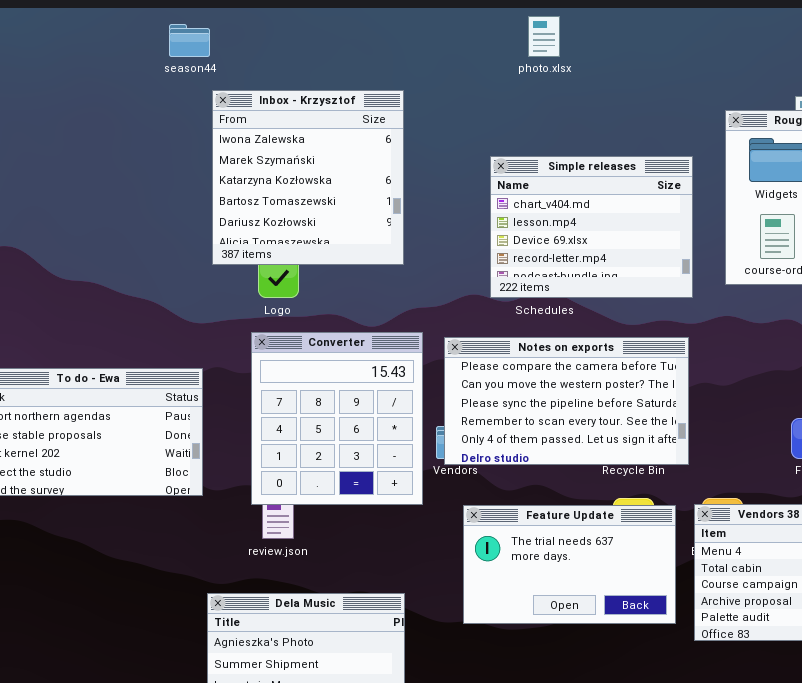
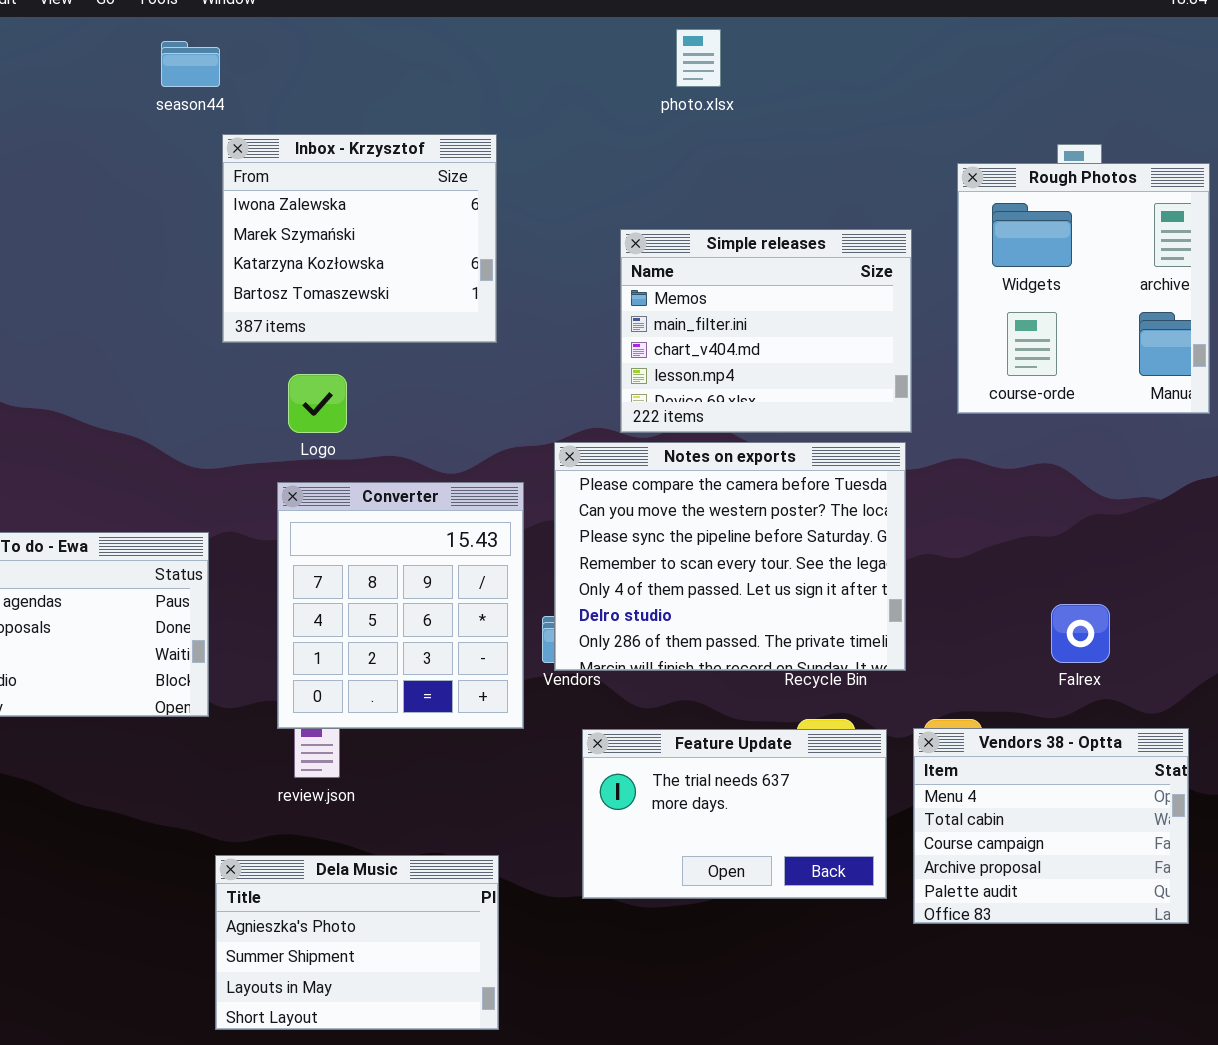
Inbox - Krzysztof: [212,90,404,265] -> [222,134,497,343], resized
Simple releases: [490,156,693,298] -> [620,229,912,433], scrolled up 2 rows
Notes on exports: [444,337,689,465] -> [554,442,906,671], resized

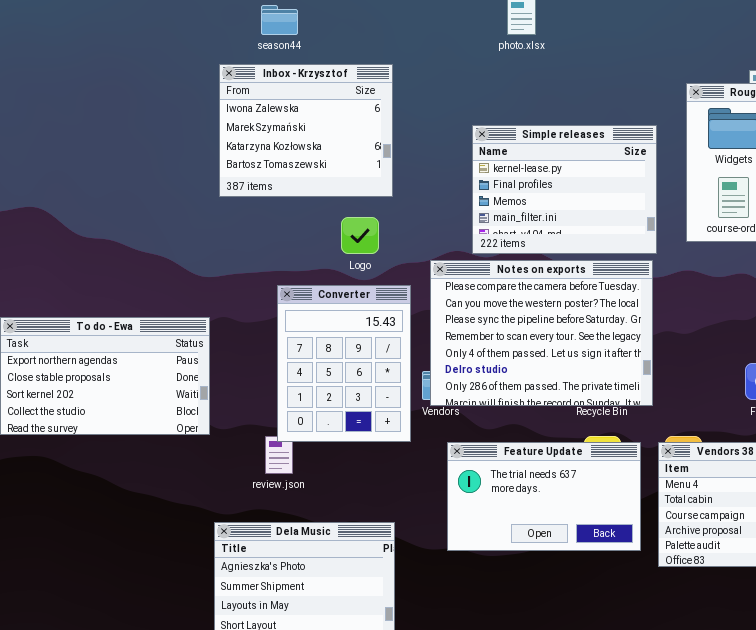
season44: [161,41,220,87] -> [261,5,298,35], moved
Simple releases: [620,229,912,433] -> [472,125,657,254], scrolled up 2 rows
Logo: [288,374,347,433] -> [341,217,379,254], moved
Converter: [277,482,524,729] -> [277,285,411,442], resized

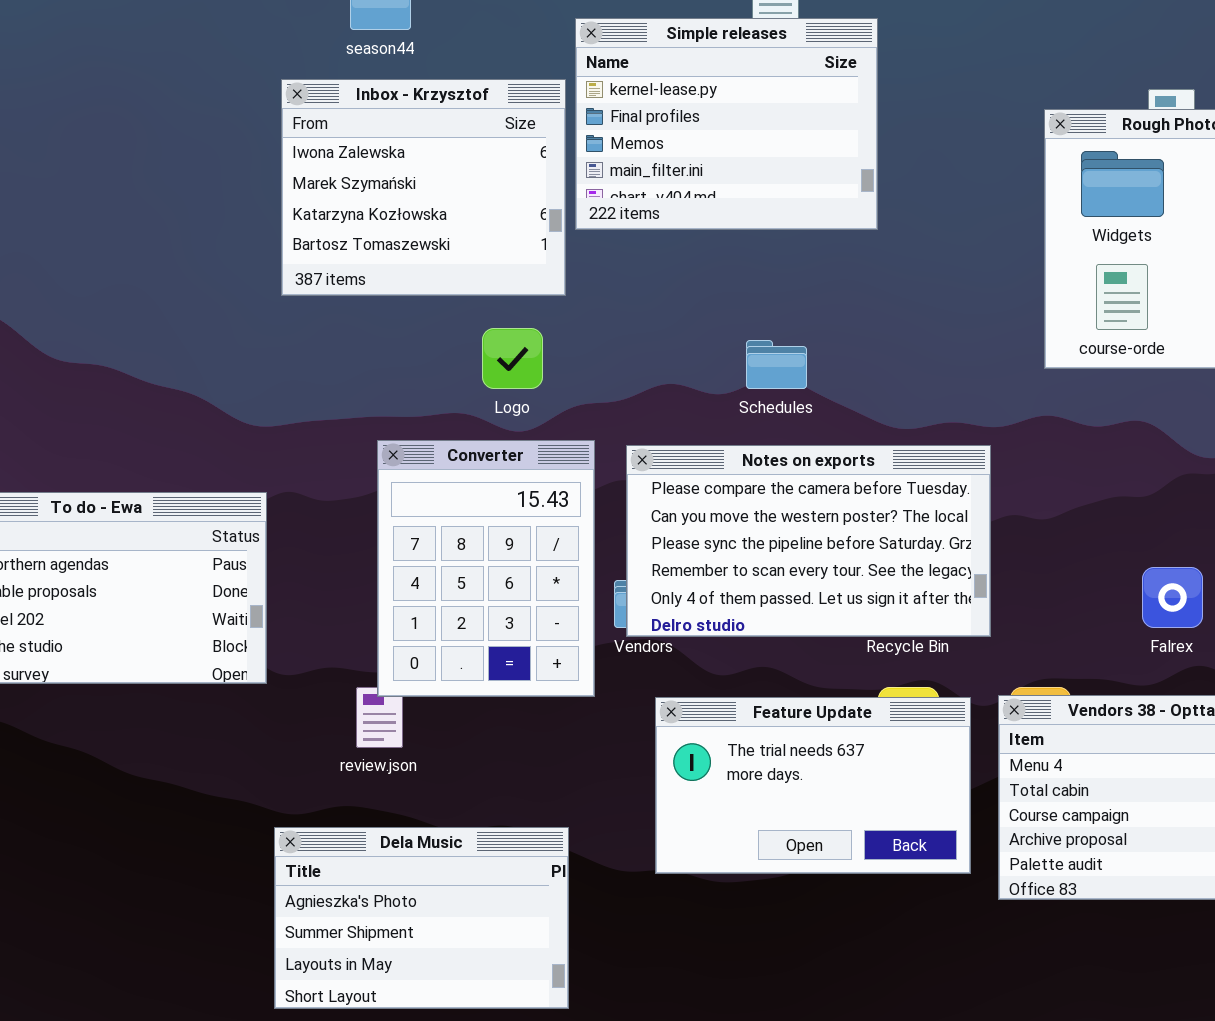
Simple releases: [472,125,657,254] -> [575,18,878,230], moved
Notes on exports: [430,260,653,406] -> [626,445,991,637], resized

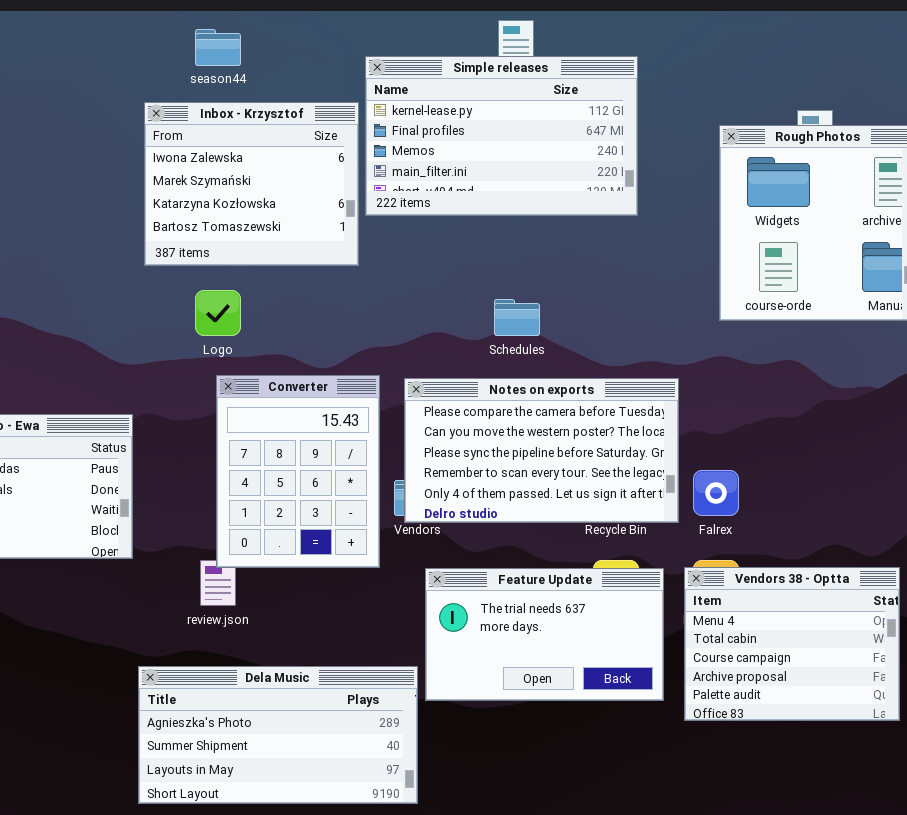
Simple releases: [575,18,878,230] -> [365,56,638,216], resized
Logo: [482,328,543,389] -> [195,290,241,336], moved
Falrex: [1142,567,1203,628] -> [693,470,739,516], moved
Dela Music: [274,827,569,1009] -> [138,666,418,804], resized

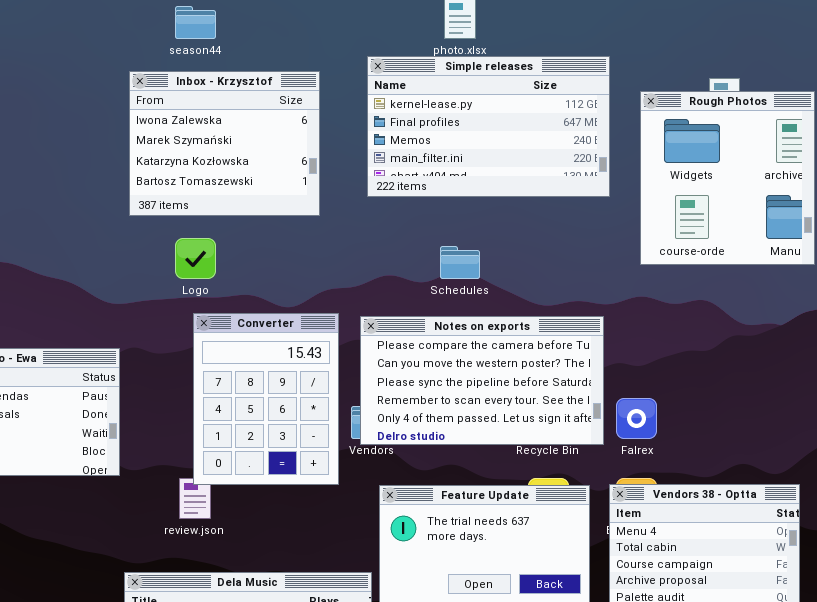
Simple releases: [365,56,638,216] -> [367,56,610,197], moved

